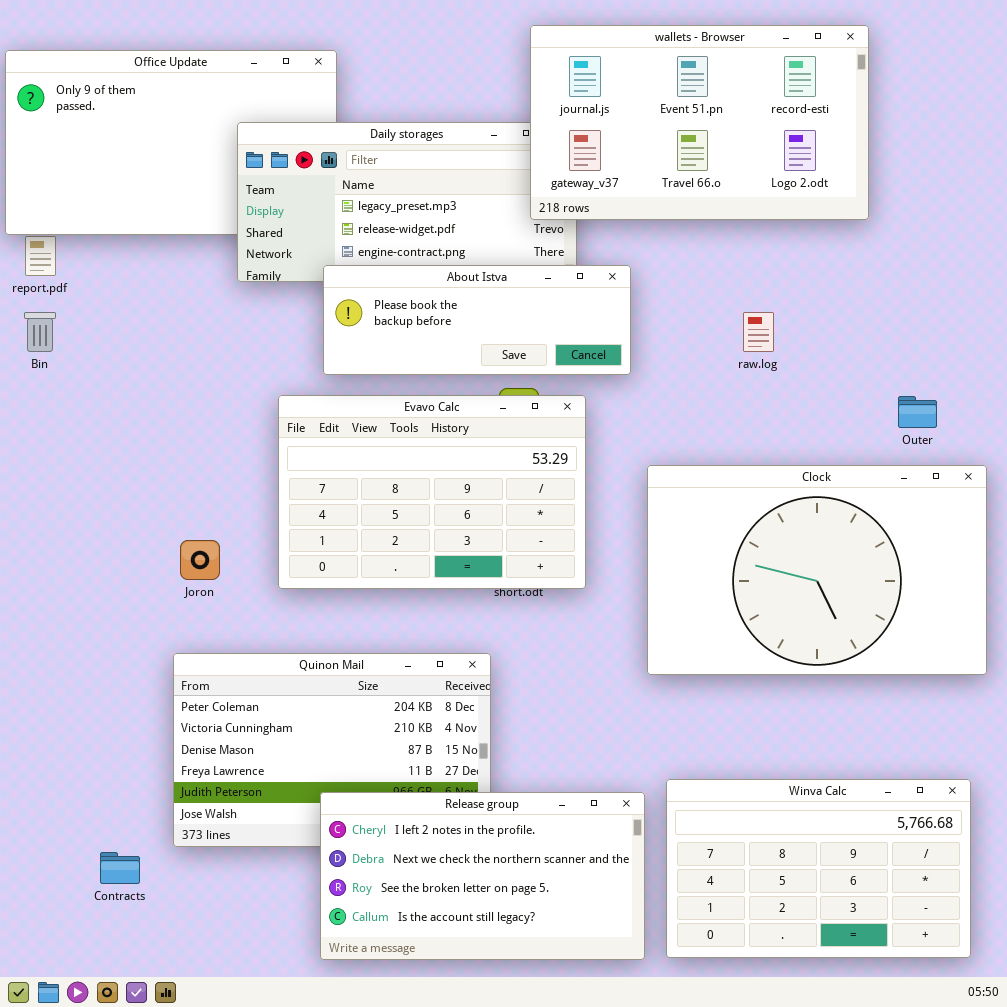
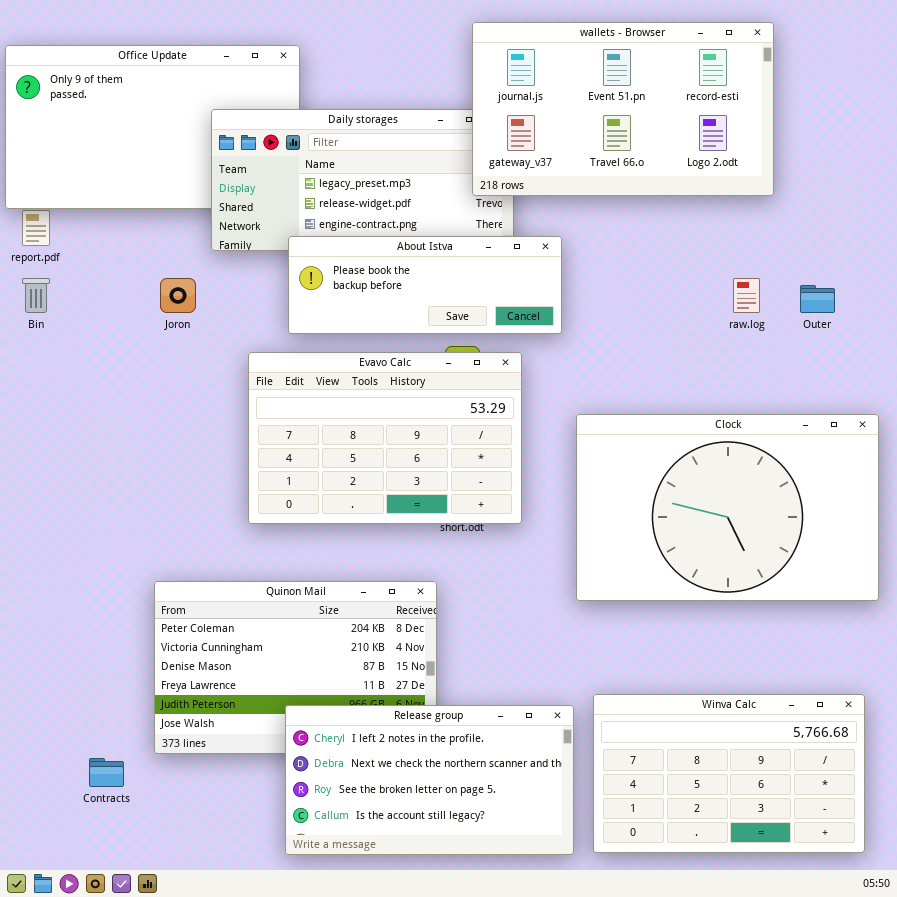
raw.log: [743,312,774,352] -> [733,278,760,313], moved
Outer: [898,396,937,428] -> [800,285,835,313], moved
Joron: [180,540,220,580] -> [160,278,196,313], moved

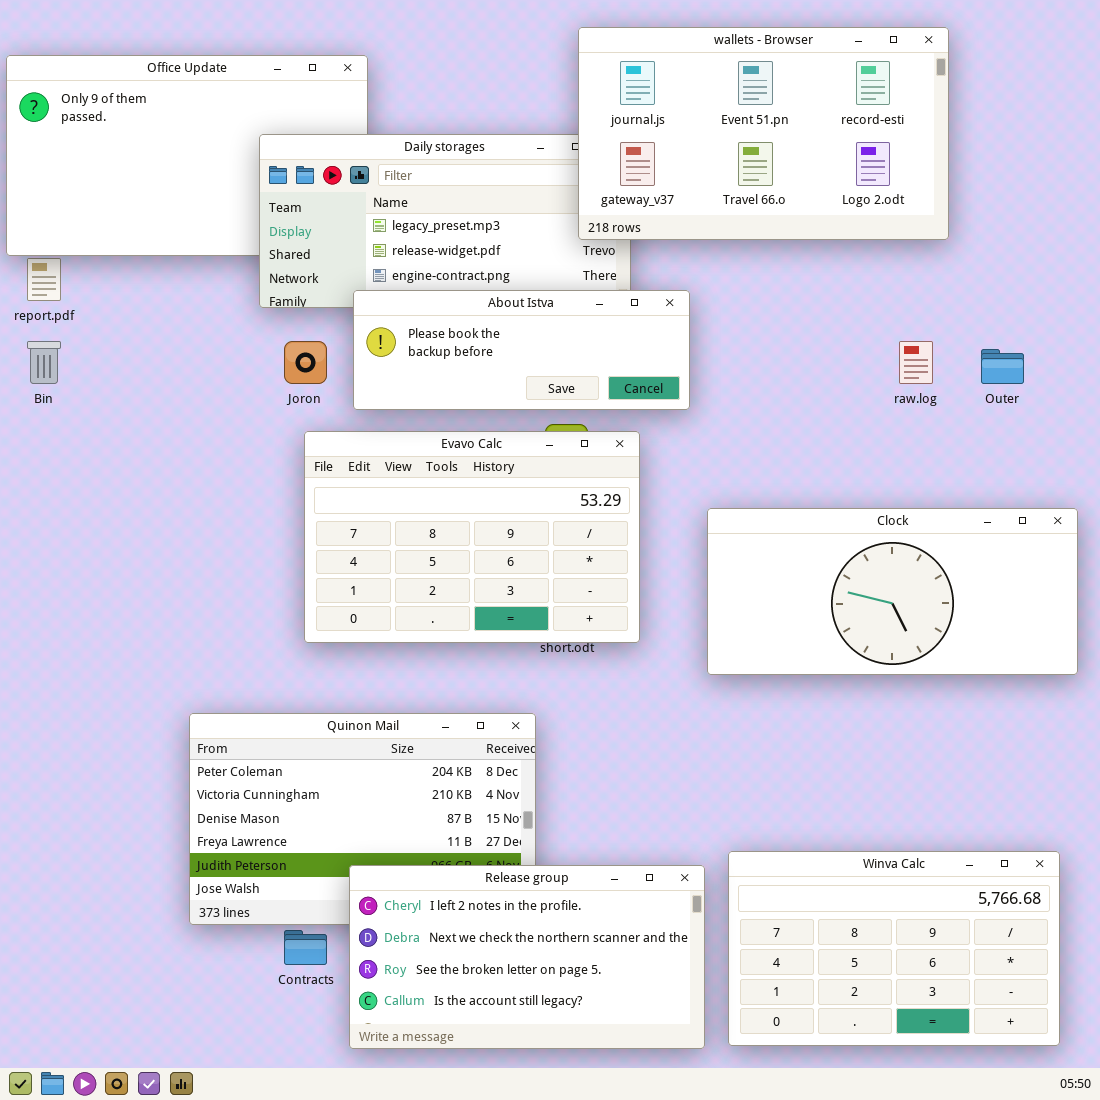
Joron: [160,278,196,313] -> [284,341,327,384], moved
Clock: [576,414,879,601] -> [707,508,1078,675], resized
Contracts: [89,758,124,787] -> [284,930,327,965], moved

